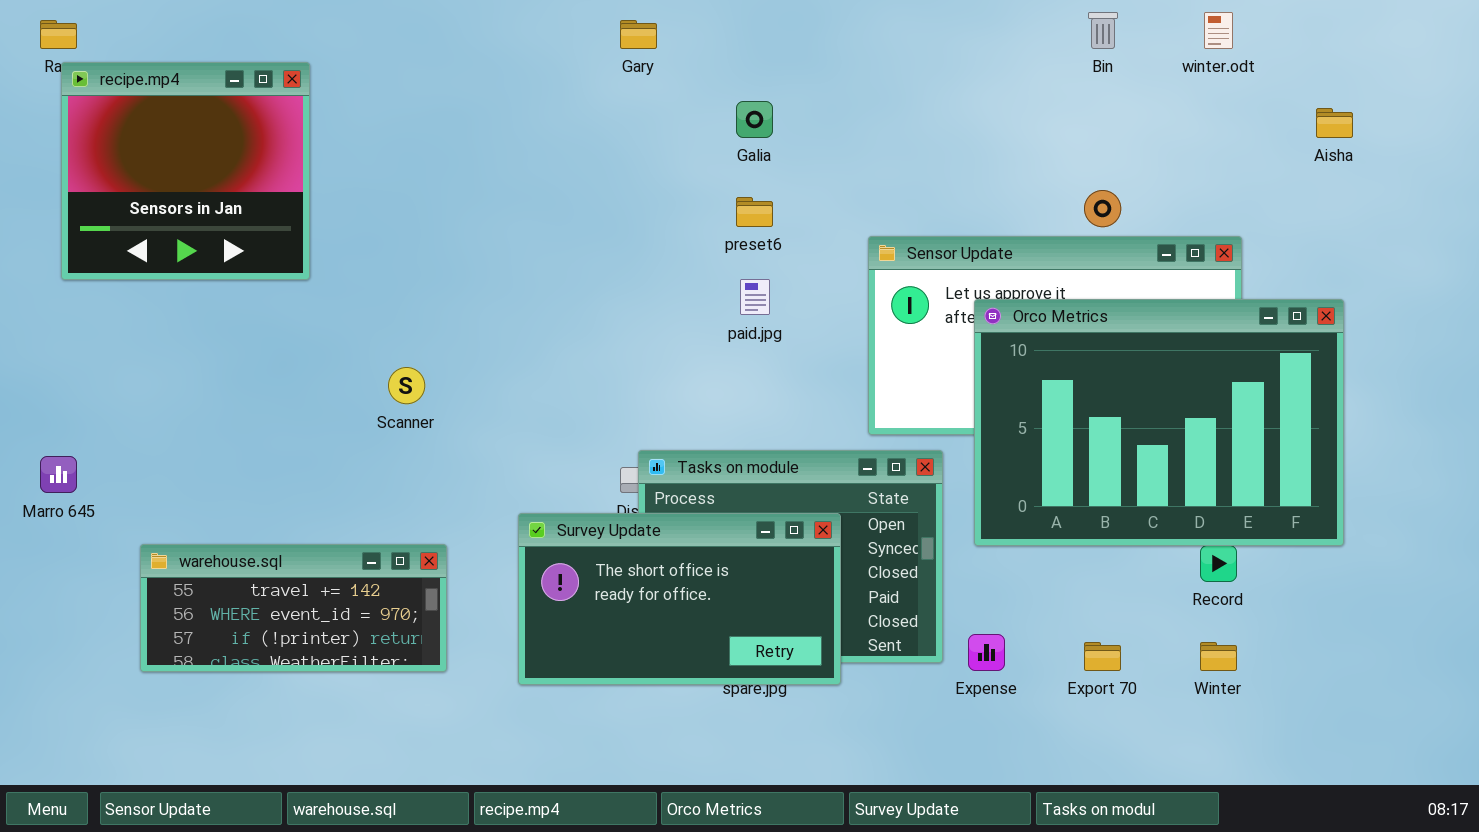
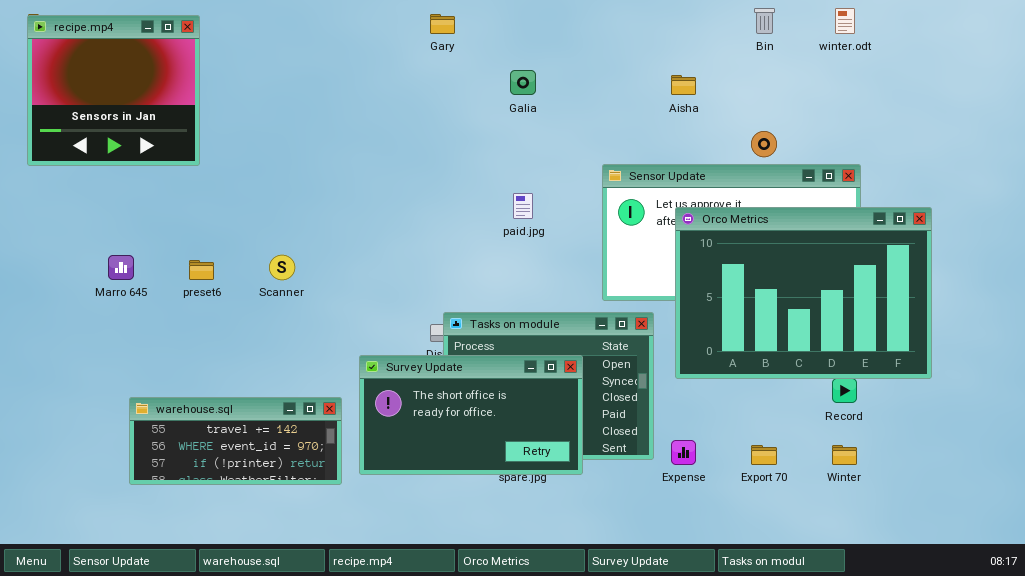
recipe.mp4: [61,62,310,280] -> [27,15,200,166], moved
Aisha: [1316,108,1353,138] -> [671,75,696,95], moved
preset6: [736,197,773,227] -> [189,260,214,280], moved
Marro 645: [40,456,77,493] -> [108,255,134,280], moved
warehouse.sql: [140,544,447,672] -> [129,397,342,485], moved

